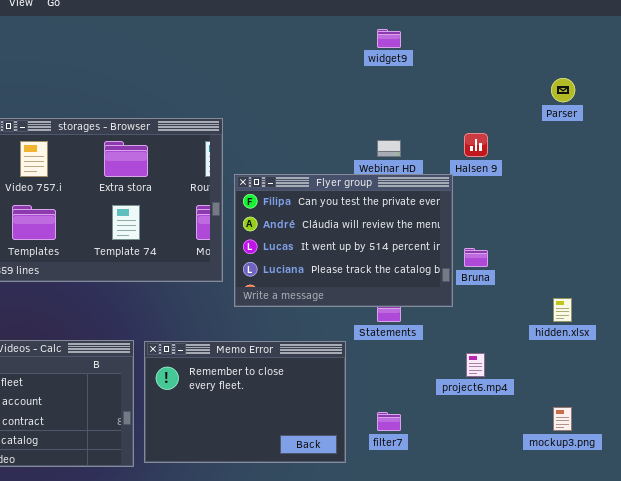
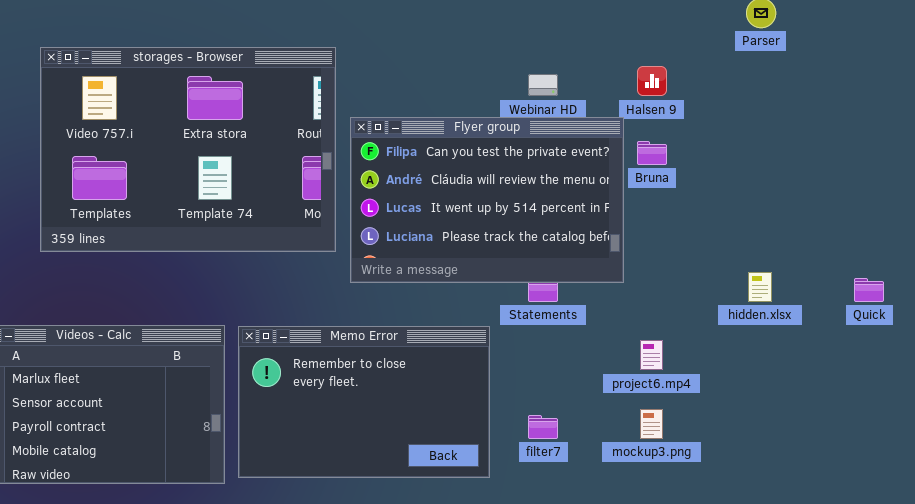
Bruna: [464,248,488,267] -> [637,141,667,165], moved
mockup3.png: [553,407,572,431] -> [640,409,663,439], moved

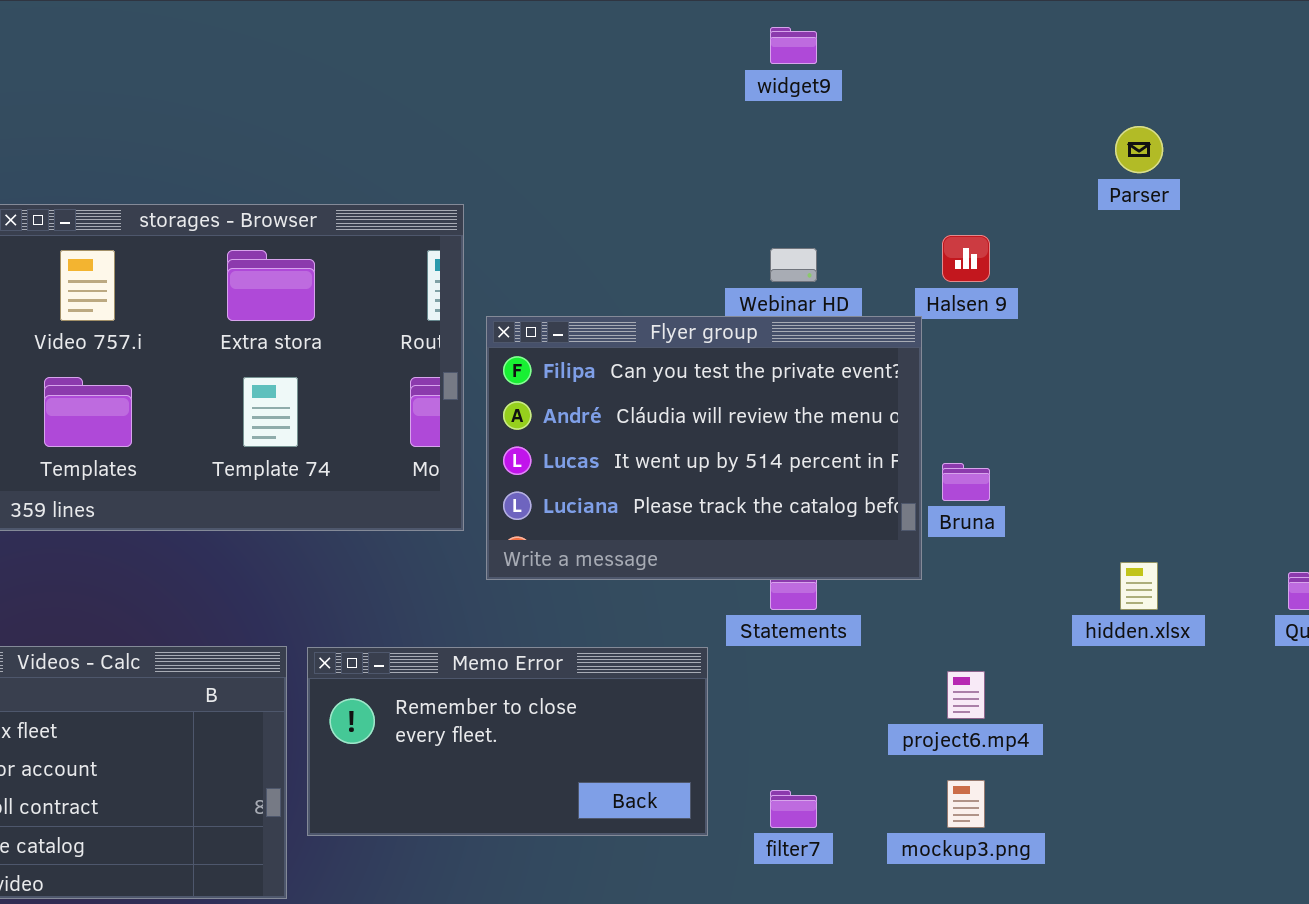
Bruna: [637,141,667,165] -> [942,463,990,501], moved
Memo Error: [238,326,490,478] -> [307,647,708,836], resized

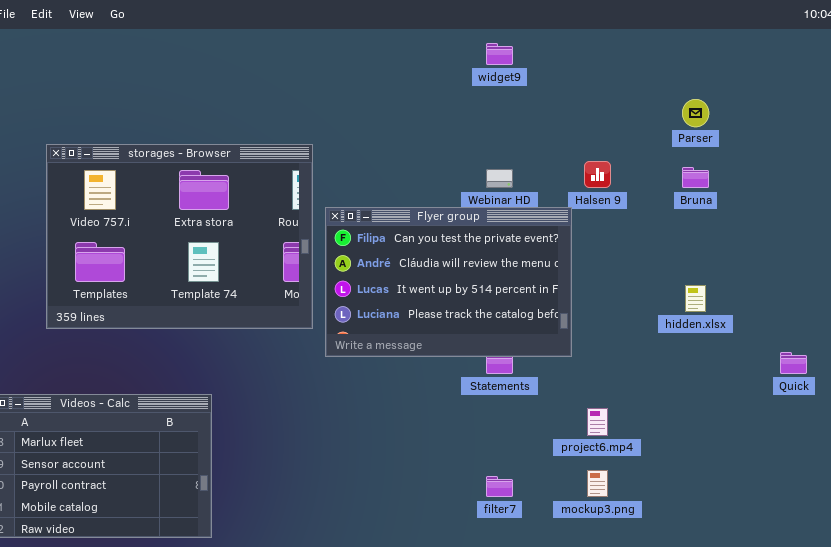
Bruna: [942,463,990,501] -> [682,167,709,188], moved
hidden.xlsx: [1120,562,1158,610] -> [685,285,706,312], moved
Memo Error: [307,647,708,836] -> none, closed

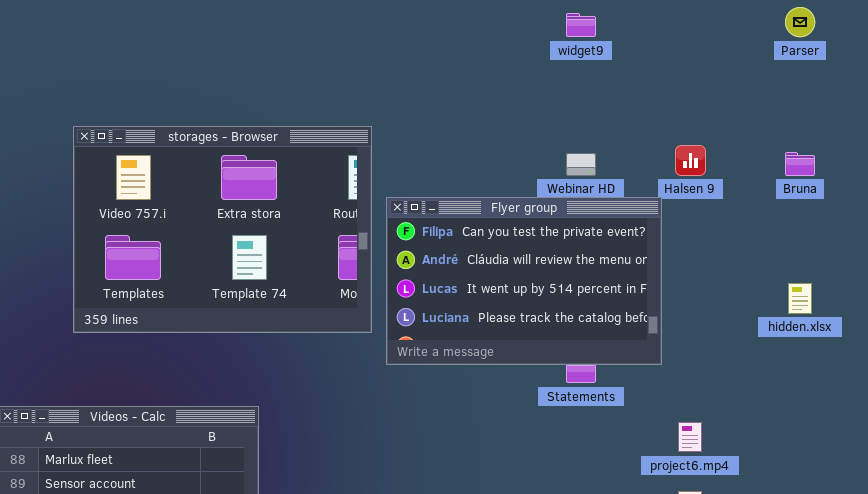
Parser: [682,99,709,127] -> [785,7,815,37], moved

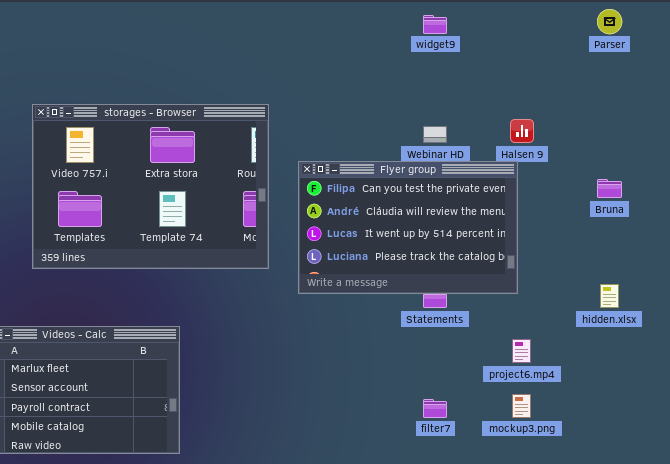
Bruna: [785,152,815,176] -> [597,179,622,198], moved
Flyer group: [386,197,662,365] -> [298,161,518,294], moved
hidden.xlsx: [788,283,812,314] -> [600,284,619,308], moved

